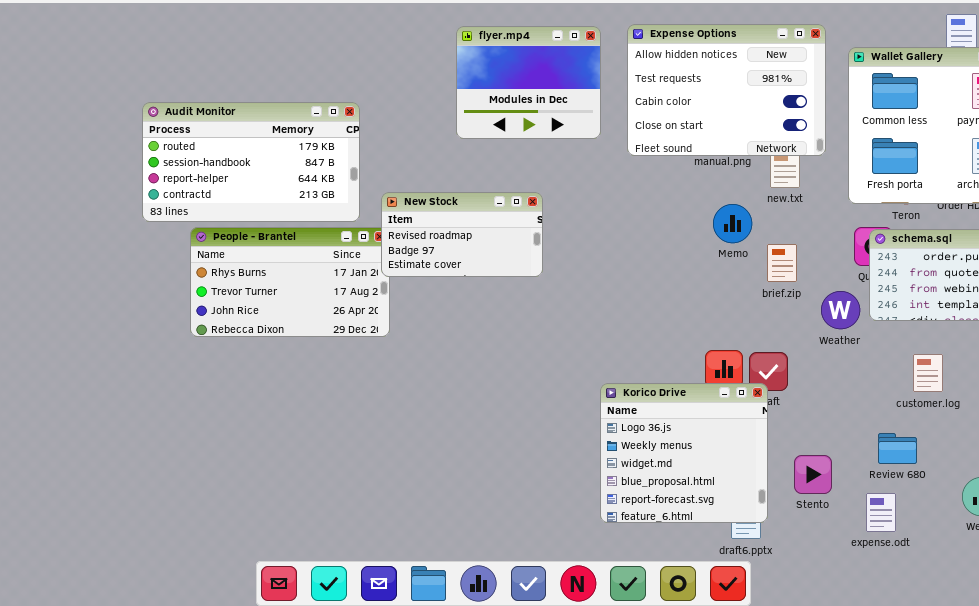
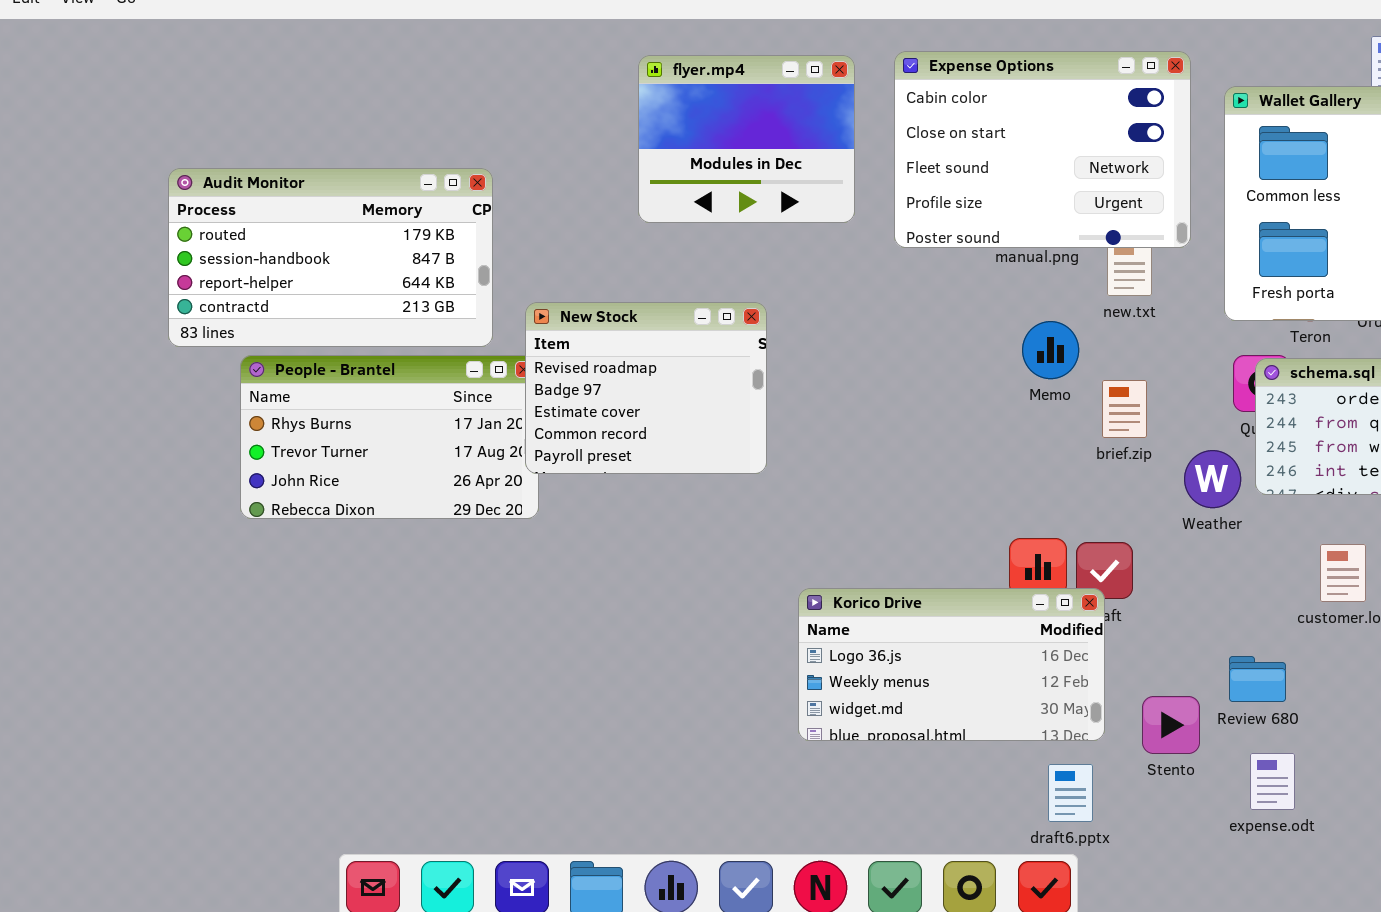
Expense Options: [627,24,826,156] -> [894,51,1191,248], scrolled down 2 rows
New Stock: [381,192,543,277] -> [525,302,767,474], resized
Korico Drive: [600,383,768,523] -> [798,588,1105,741], resized
Review 680: [878,433,917,464] -> [1229,656,1286,702], moved

